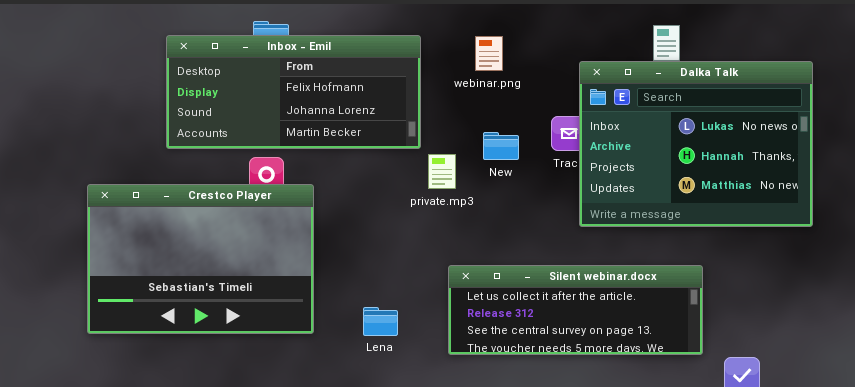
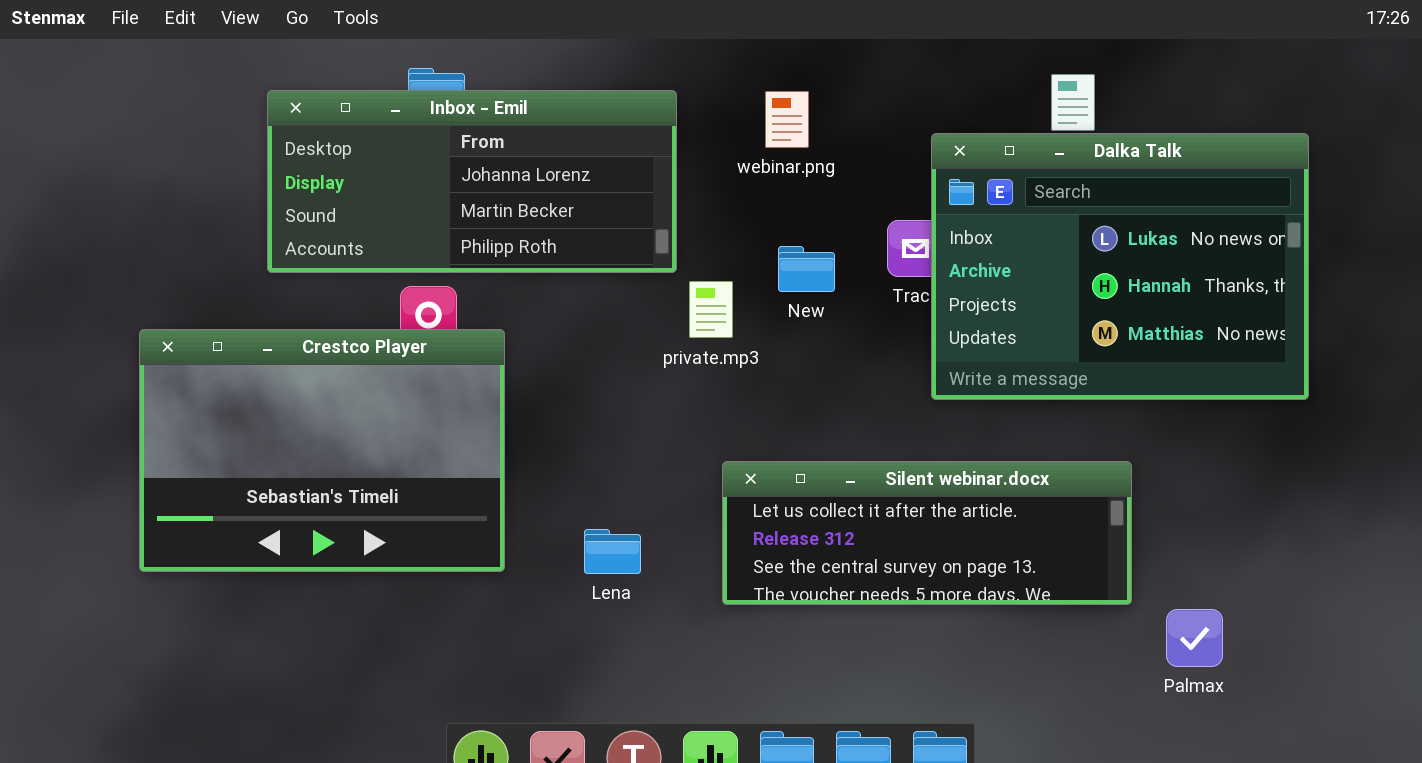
Inbox - Emil: [166,35,421,149] -> [267,90,677,273], scrolled down 1 row

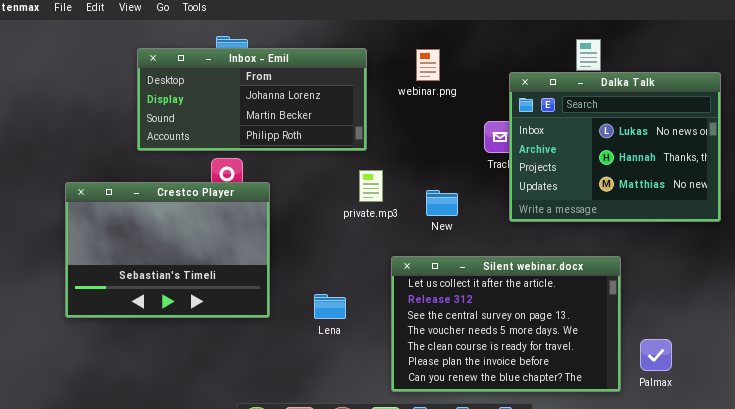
New: [778,246,835,292] -> [426,190,458,216], moved
private.mp3: [689,281,733,338] -> [359,170,383,202], moved
Silent webinar.docx: [722,461,1132,605] -> [391,256,621,392], resized

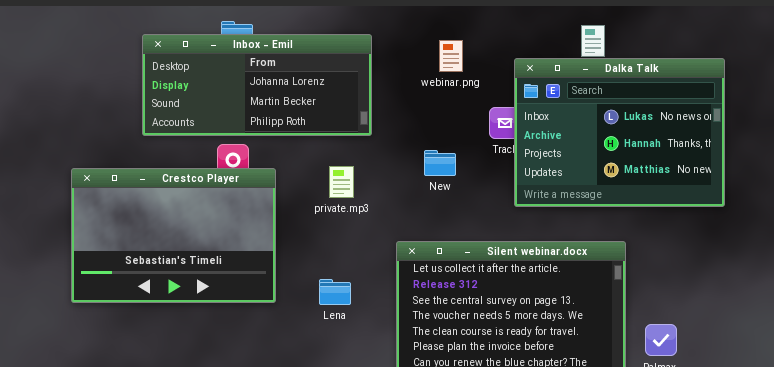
webinar.png: [416,49,440,81] -> [439,40,463,72], moved
private.mp3: [359,170,383,202] -> [329,166,354,198], moved
New: [426,190,458,216] -> [424,150,456,176], moved

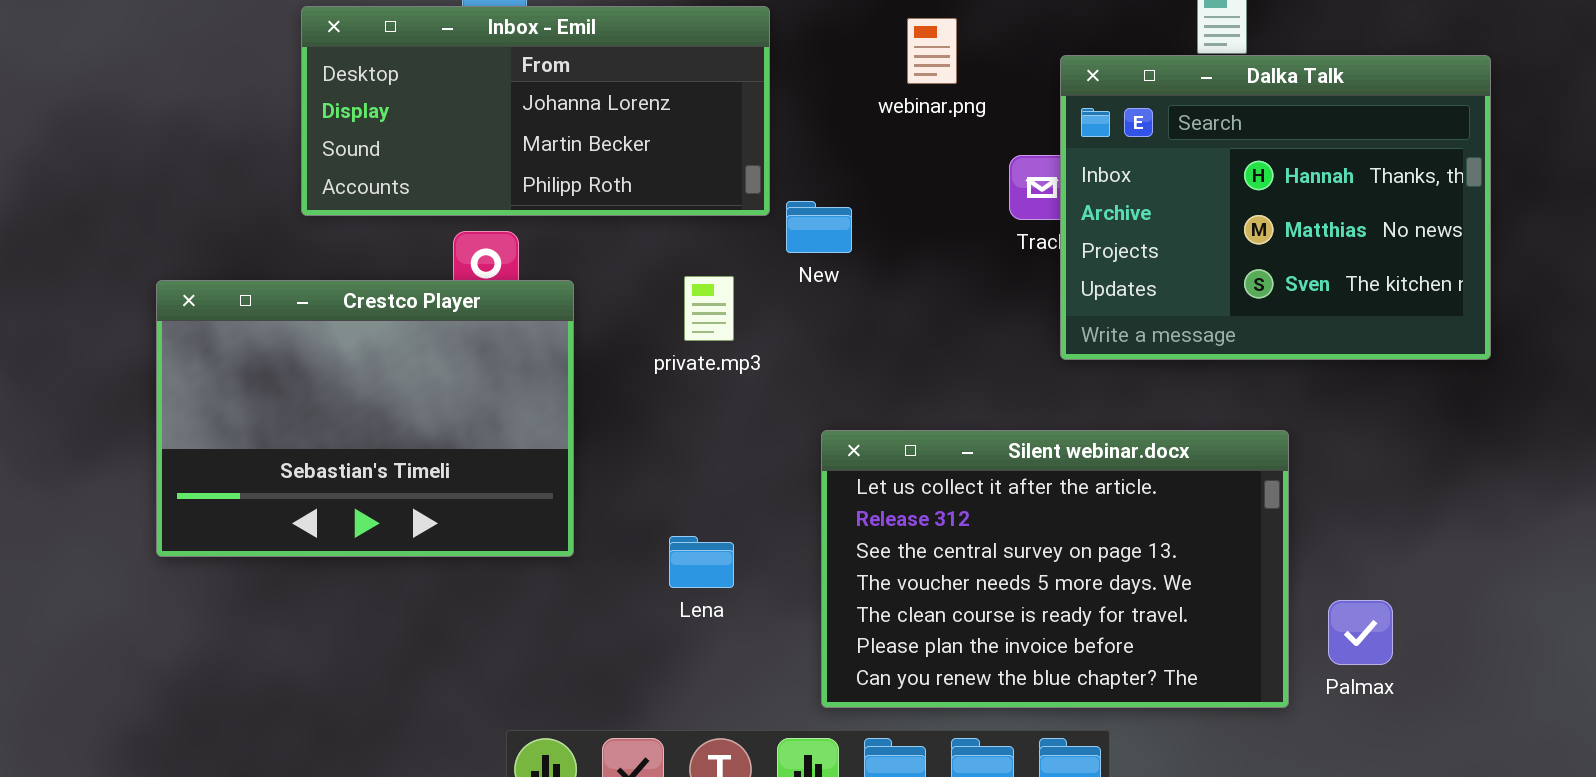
Dalka Talk: [514,58,725,207] -> [1060,55,1491,360], scrolled down 1 row
New: [424,150,456,176] -> [786,201,852,253], moved
Lena: [319,279,351,305] -> [669,536,734,588], moved

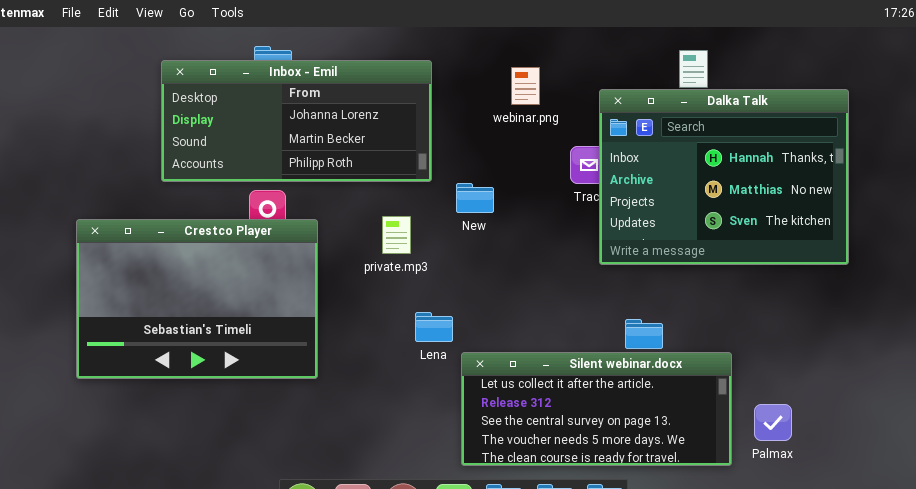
New: [786,201,852,253] -> [456,183,494,213], moved
Silent webinar.docx: [821,430,1289,708] -> [461,352,732,466], resized
Lena: [669,536,734,588] -> [415,312,453,342], moved

